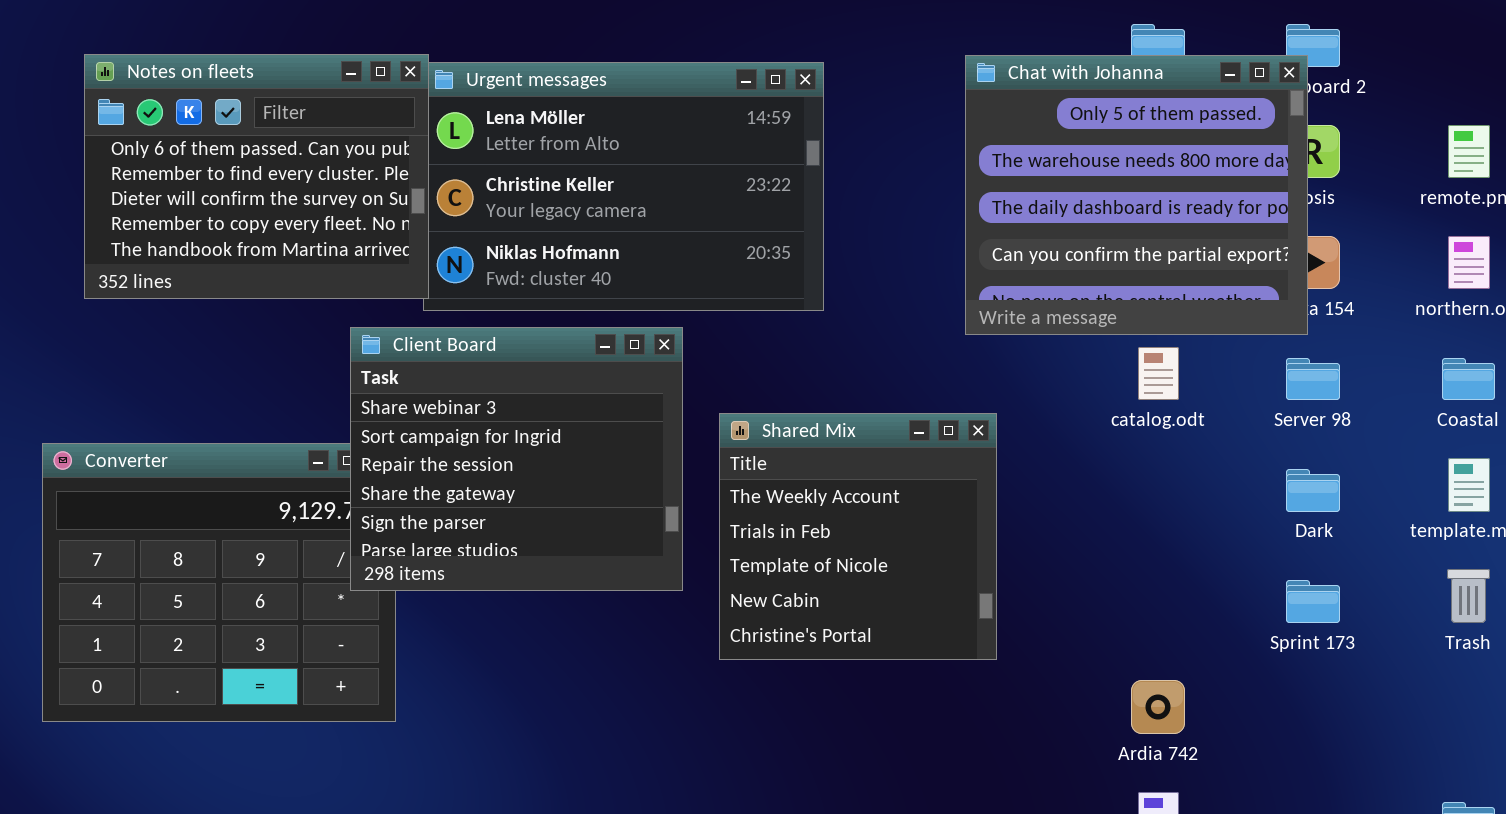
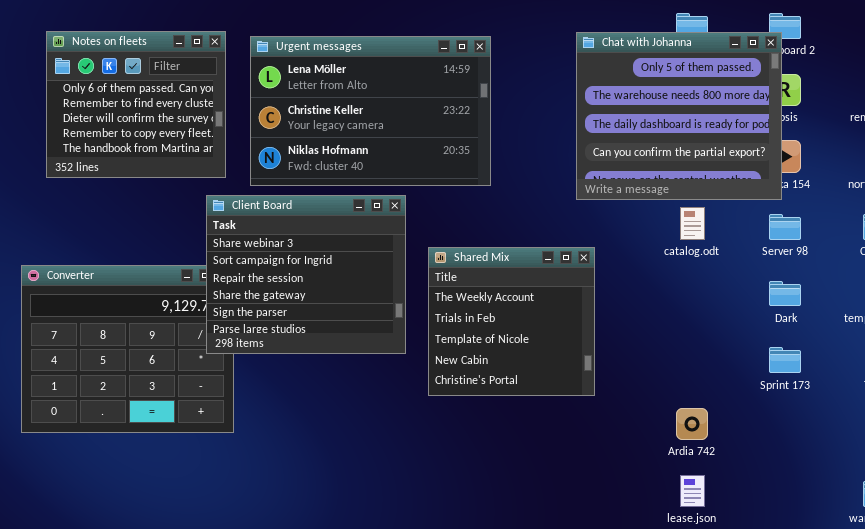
Notes on fleets: [84,54,429,299] -> [46,31,226,178], resized

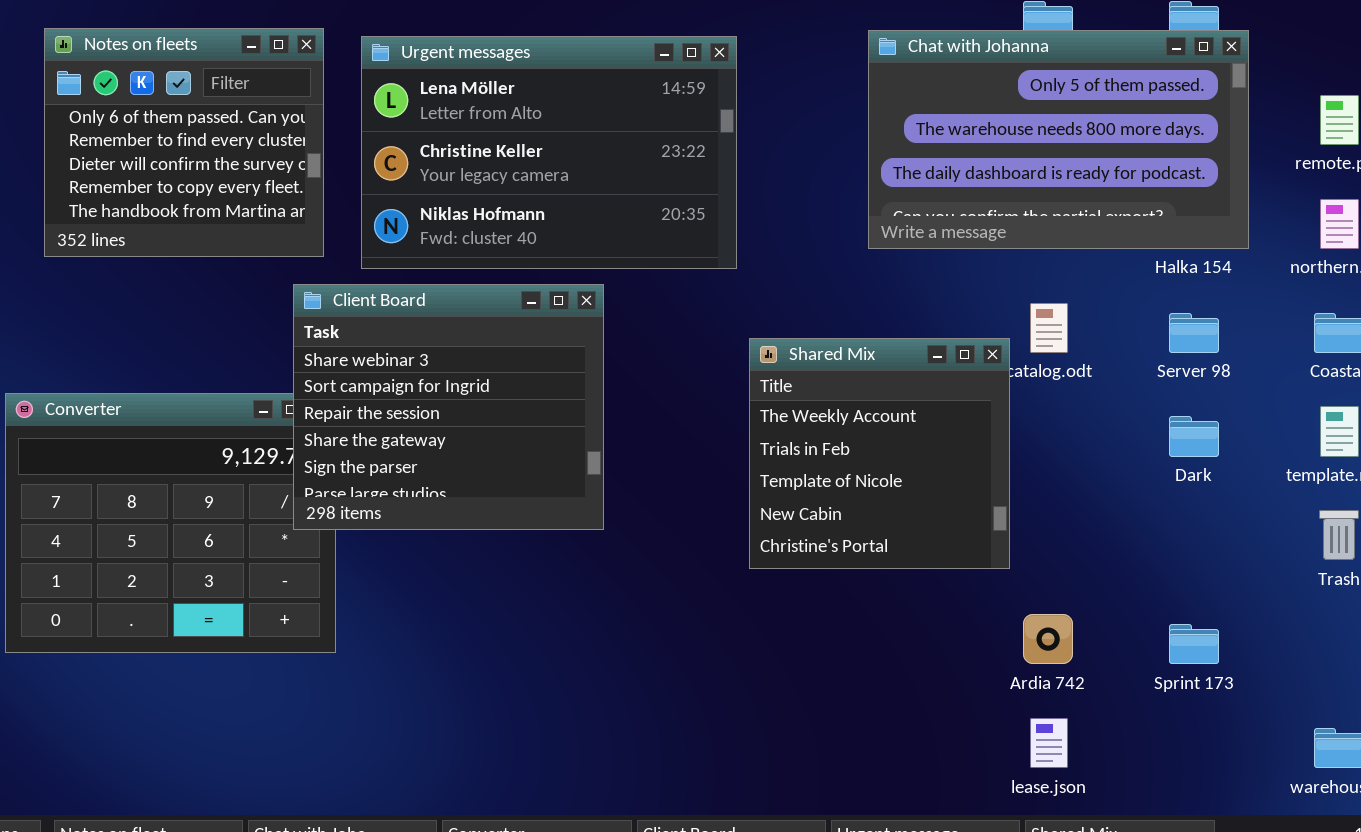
Chat with Johanna: [576,32,782,200] -> [868,30,1249,249], resized
Shared Mix: [428,247,595,396] -> [749,338,1010,569], moved
Sprint 173: [769,347,801,373] -> [1169,624,1219,664], moved

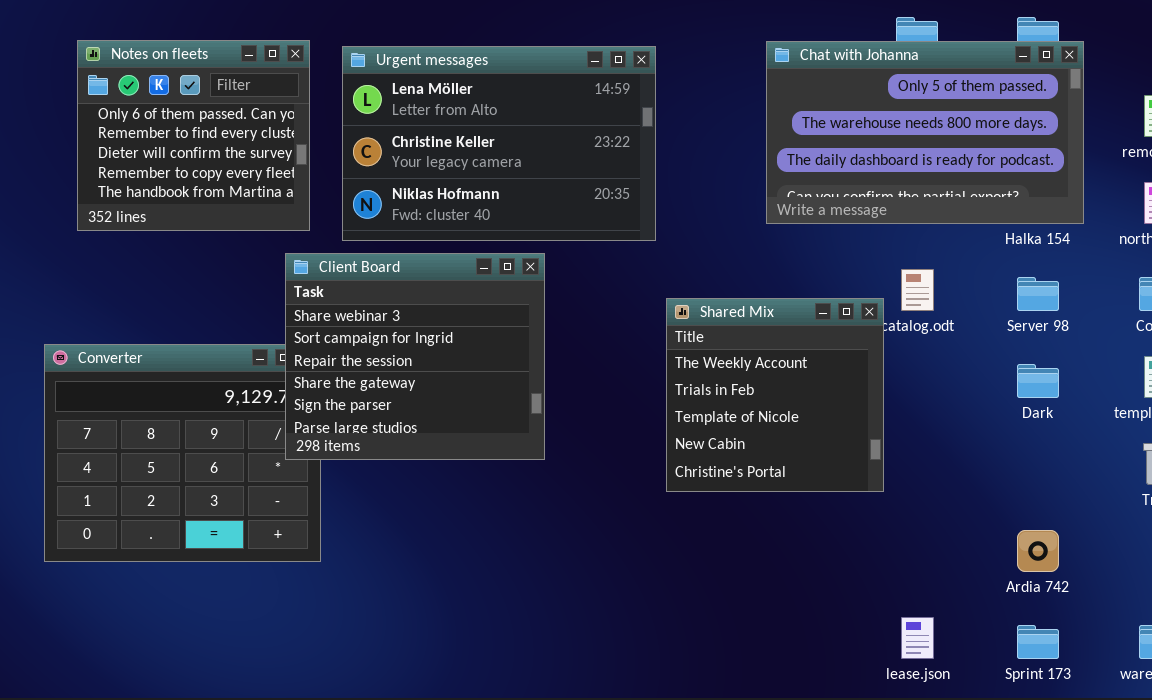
Ardia 742: [1023,614,1073,664] -> [1017,530,1059,572], moved
Sprint 173: [1169,624,1219,664] -> [1017,625,1059,659], moved

